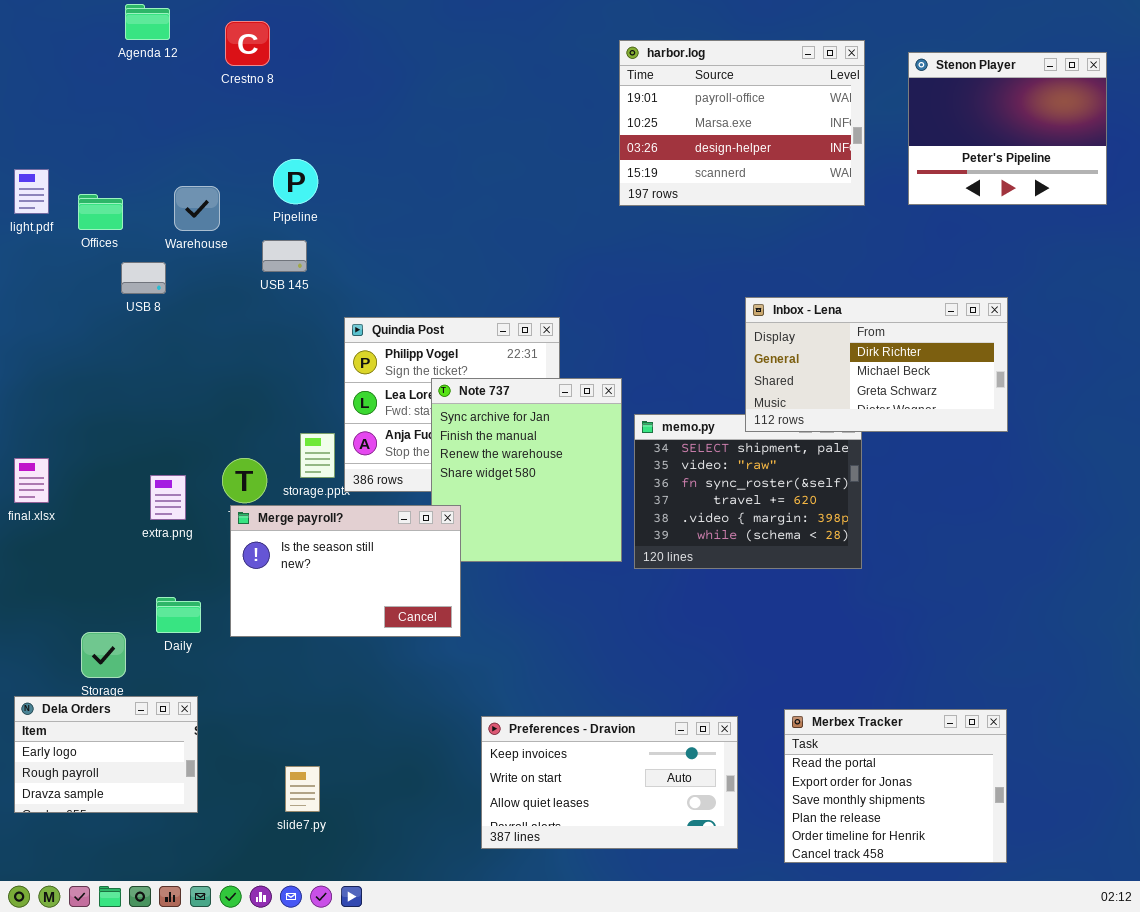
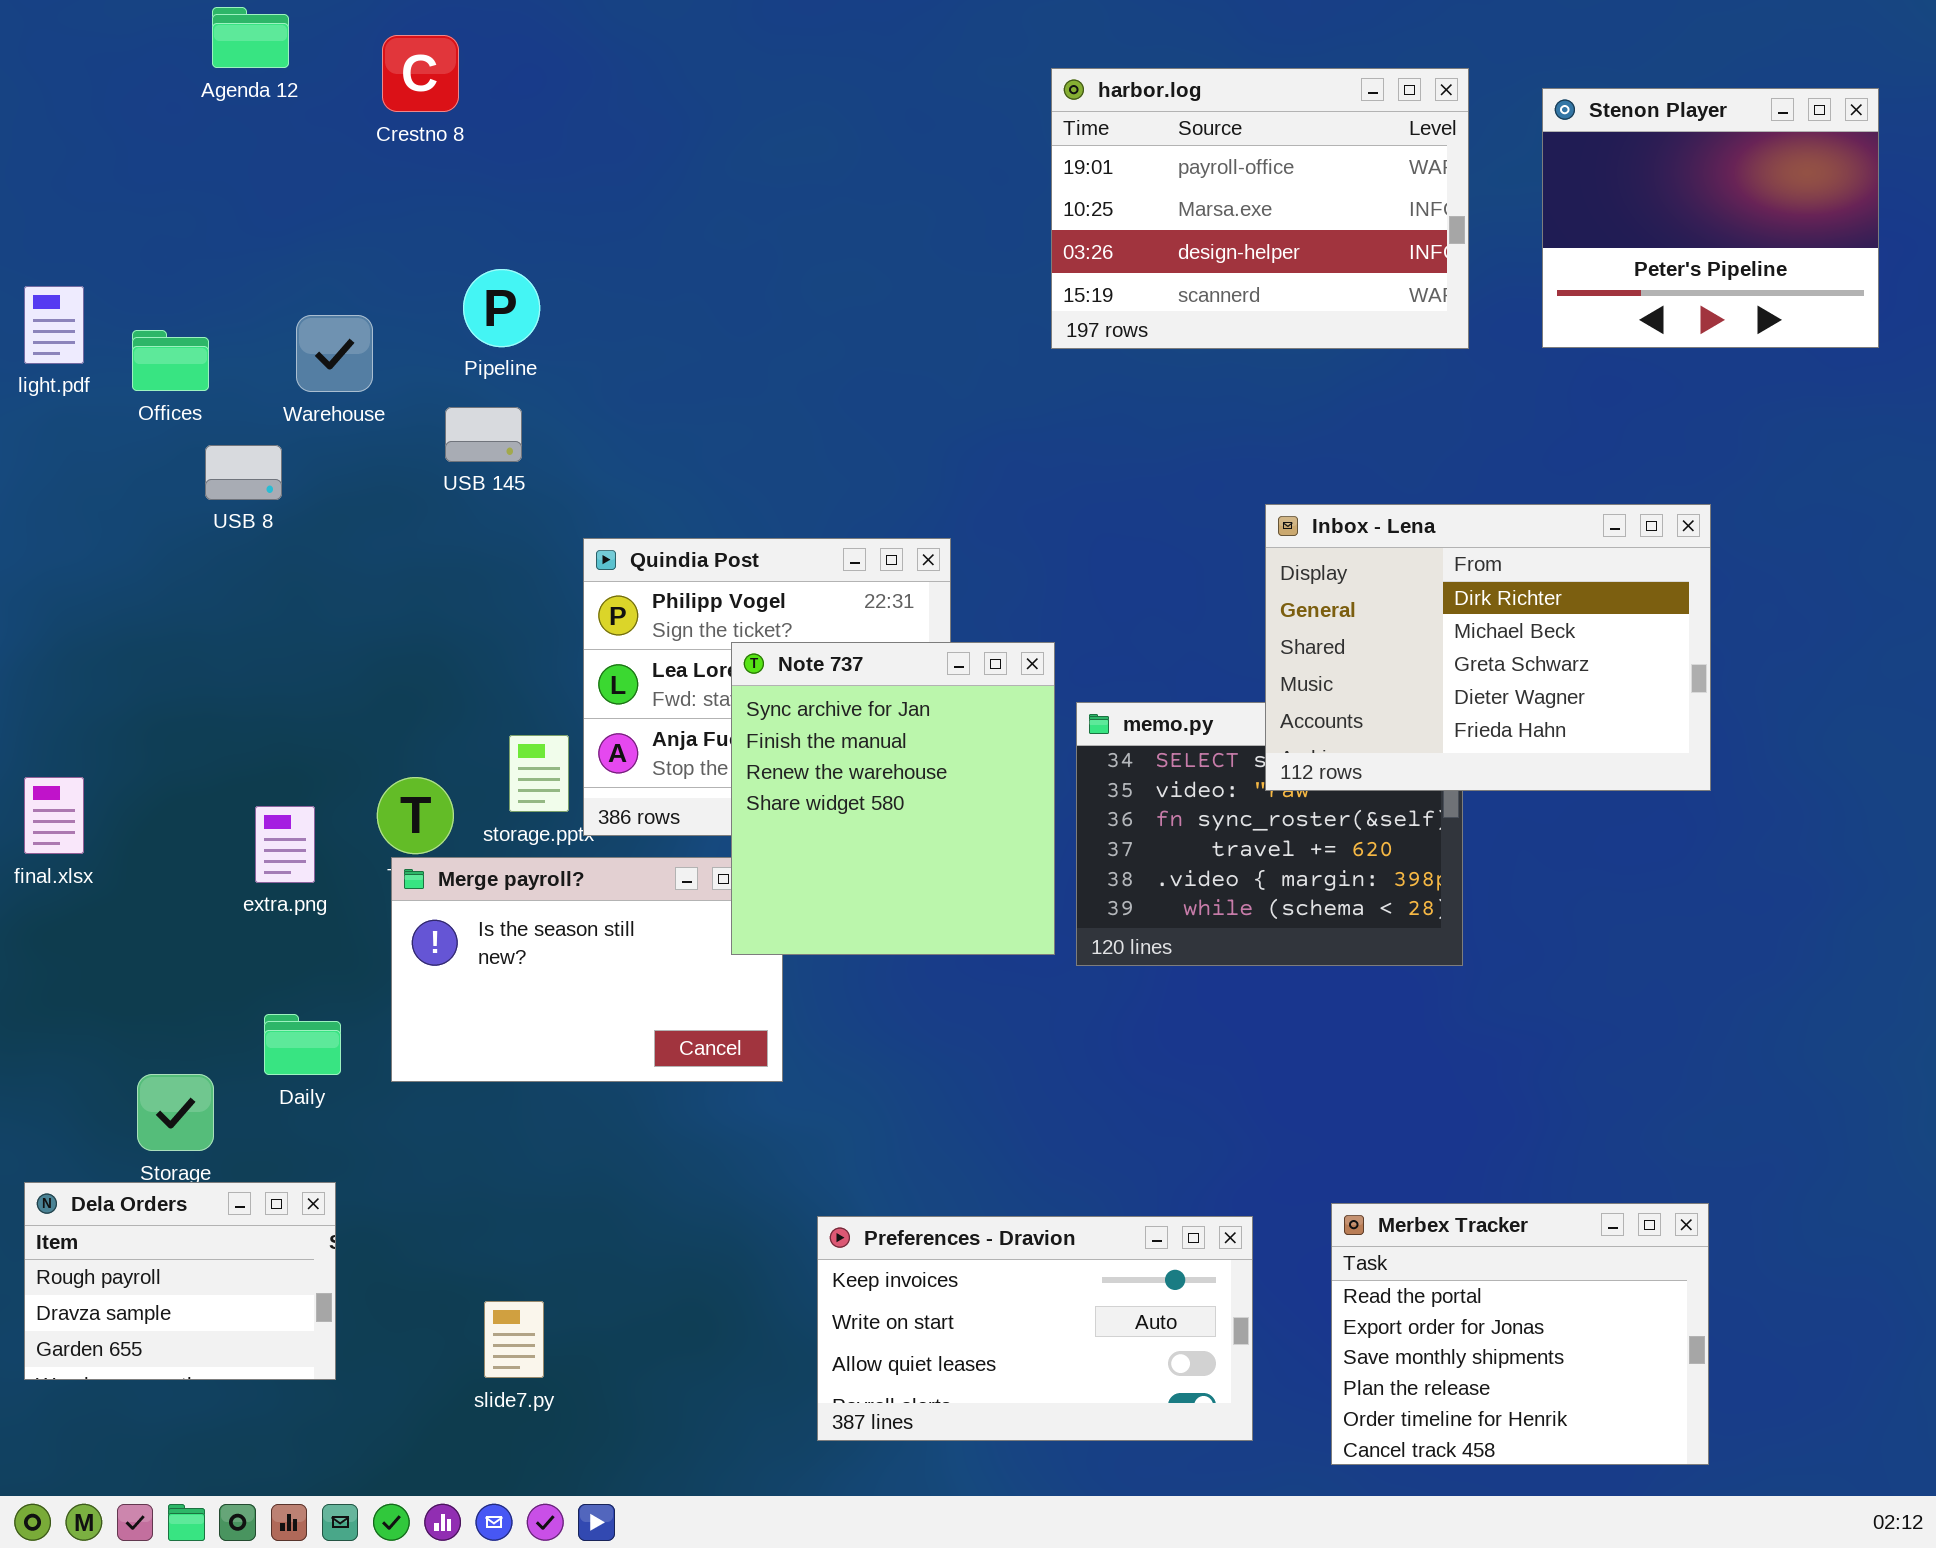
Inbox - Lena: [745,297,1008,432] -> [1265,504,1711,791], resized
Note 737: [431,378,622,562] -> [731,642,1055,955], raised
Dela Orders: [14,696,198,813] -> [24,1182,336,1380], scrolled down 1 row

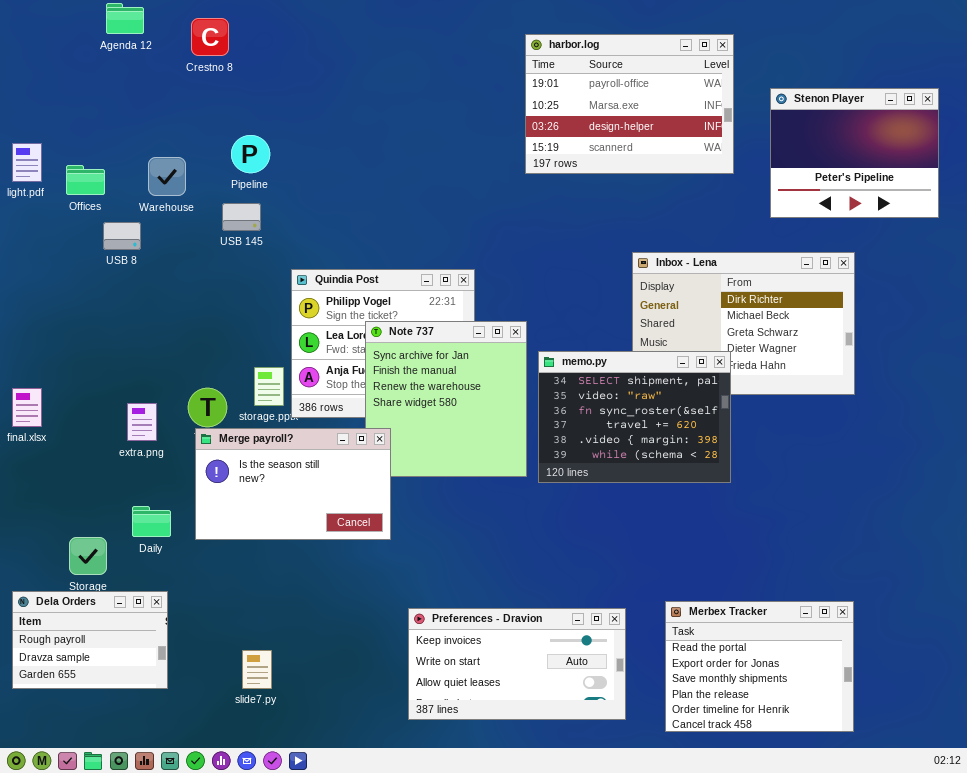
Stenon Player: [1542,88,1879,348] -> [770,88,939,218], moved
memo.py: [1076,702,1463,966] -> [538,351,731,483], raised
Merge payroll?: [391,857,783,1082] -> [195,428,391,540], raised

